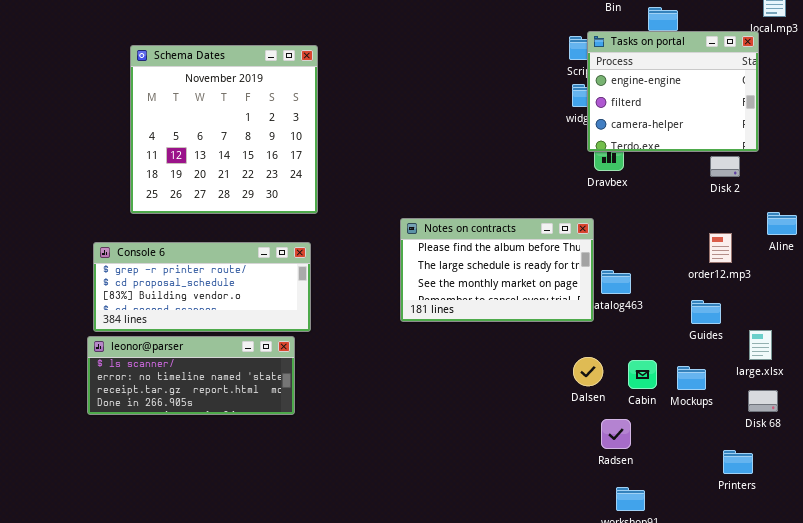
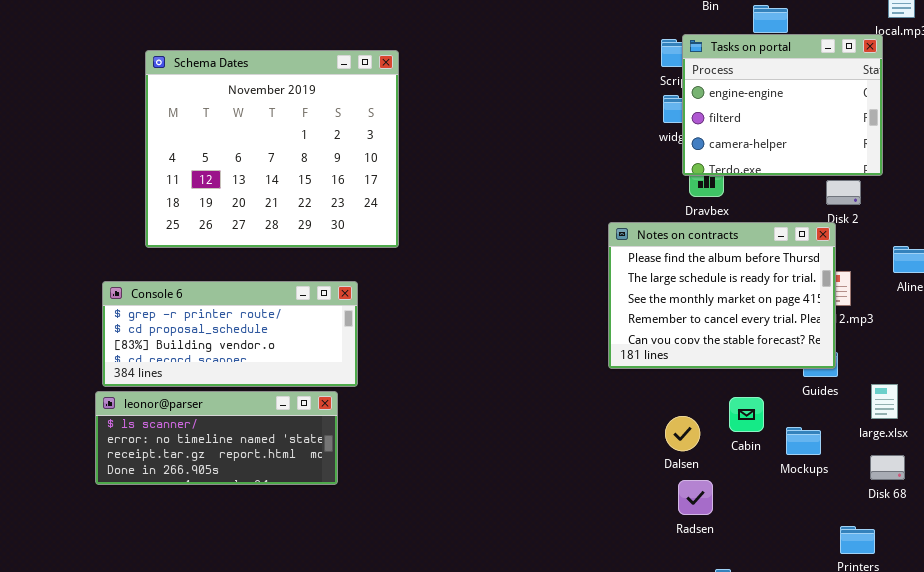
Schema Dates: [130,45,318,214] -> [145,50,399,248], resized
Notes on contracts: [400,218,594,322] -> [608,222,836,369], moved, resized
Cabin: [628,360,657,389] -> [729,397,764,432], moved
Radsen: [601,419,631,449] -> [678,480,713,515], moved

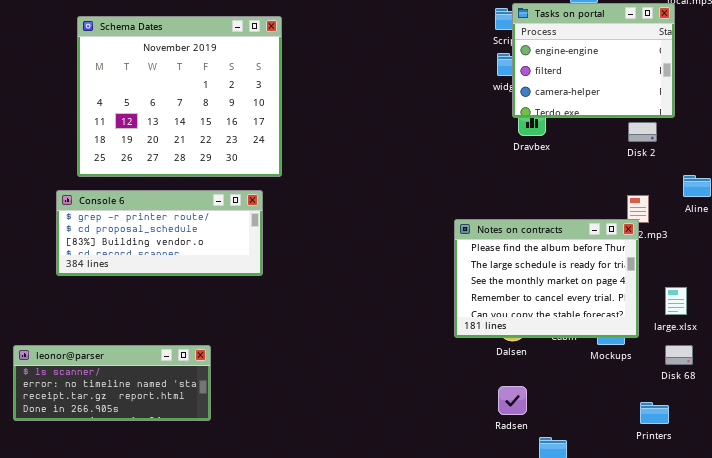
Notes on contracts: [608,222,836,369] -> [454,219,639,338], moved
Console 6: [102,281,358,387] -> [56,190,263,276], moved
leonor@parser: [95,391,338,485] -> [13,345,211,421], moved
Radsen: [678,480,713,515] -> [498,386,527,415], moved

